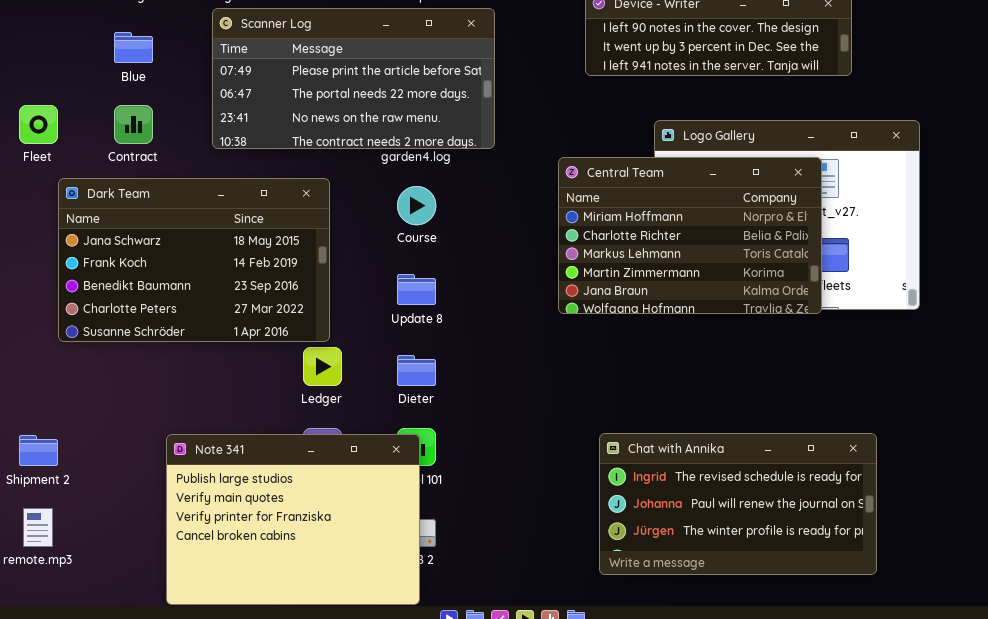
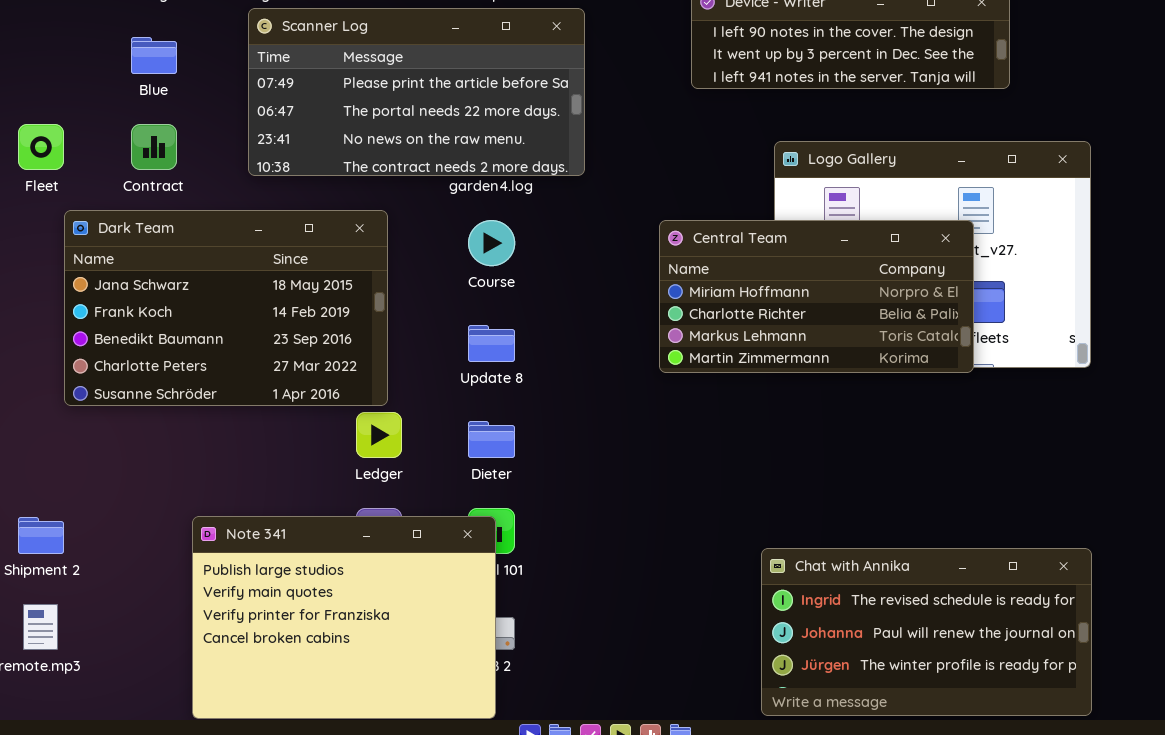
Central Team: [558,157,822,314] -> [659,220,974,373], resized
Chat with Annika: [599,433,877,575] -> [761,548,1092,716], moved

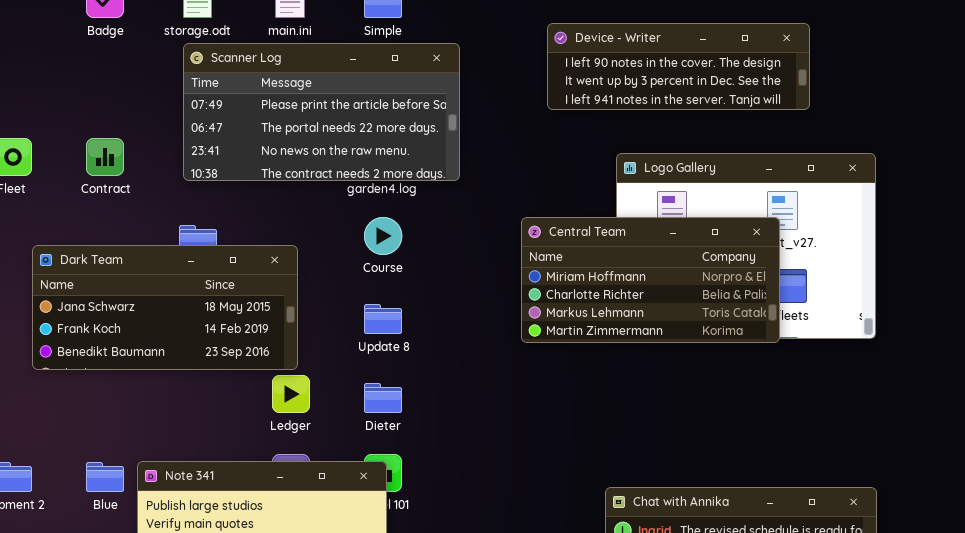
Blue: [131,37,177,74] -> [86,462,124,492], moved
Dark Team: [64,210,388,406] -> [32,245,298,370], resized

